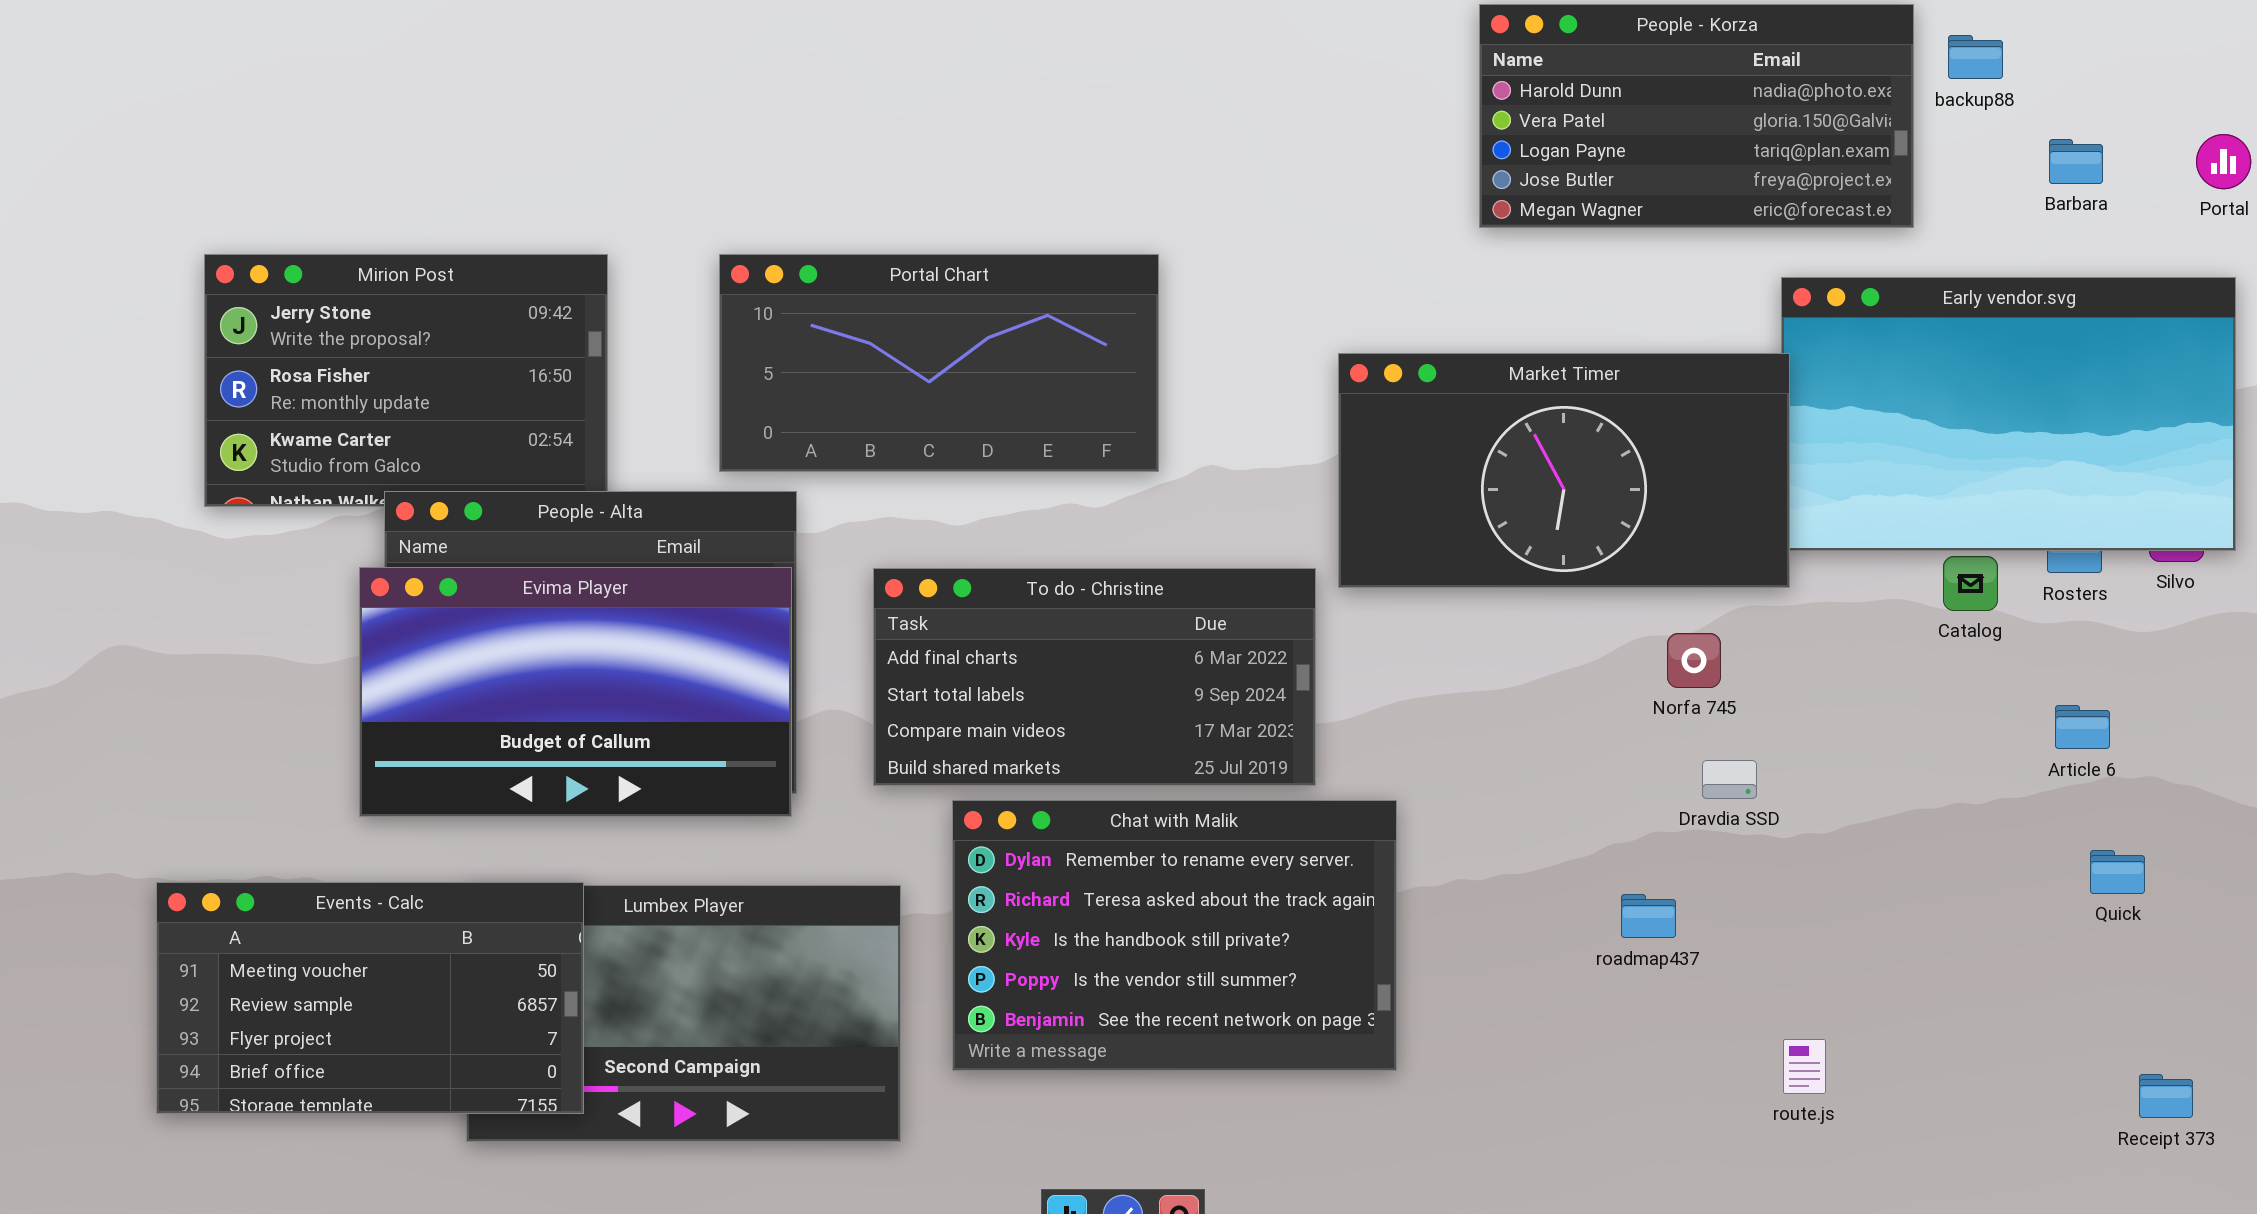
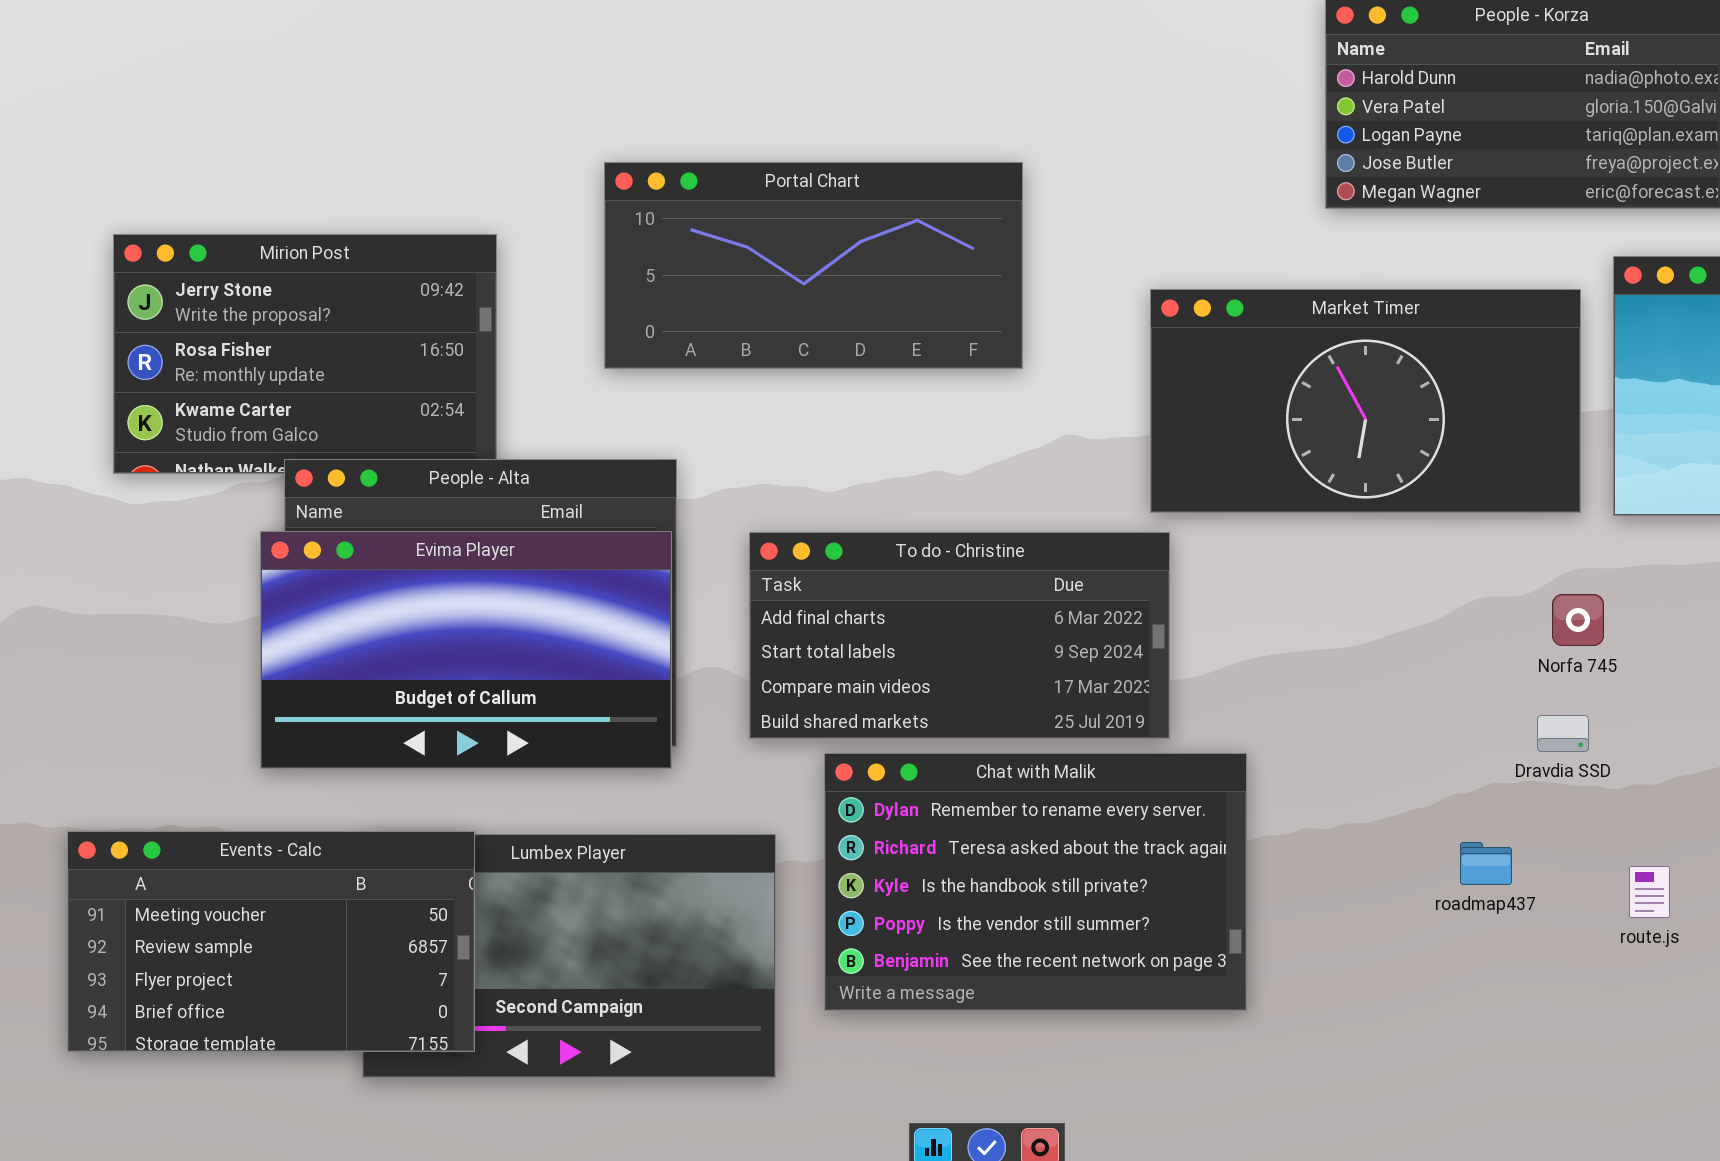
Portal Chart: [719,254,1159,472] -> [604,162,1023,369], moved
Market Timer: [1338,353,1790,588] -> [1150,289,1581,513], moved
Norfa 745: [1667,633,1721,688] -> [1552,594,1604,646], moved
route.js: [1783,1039,1826,1094] -> [1629,866,1670,918], moved

